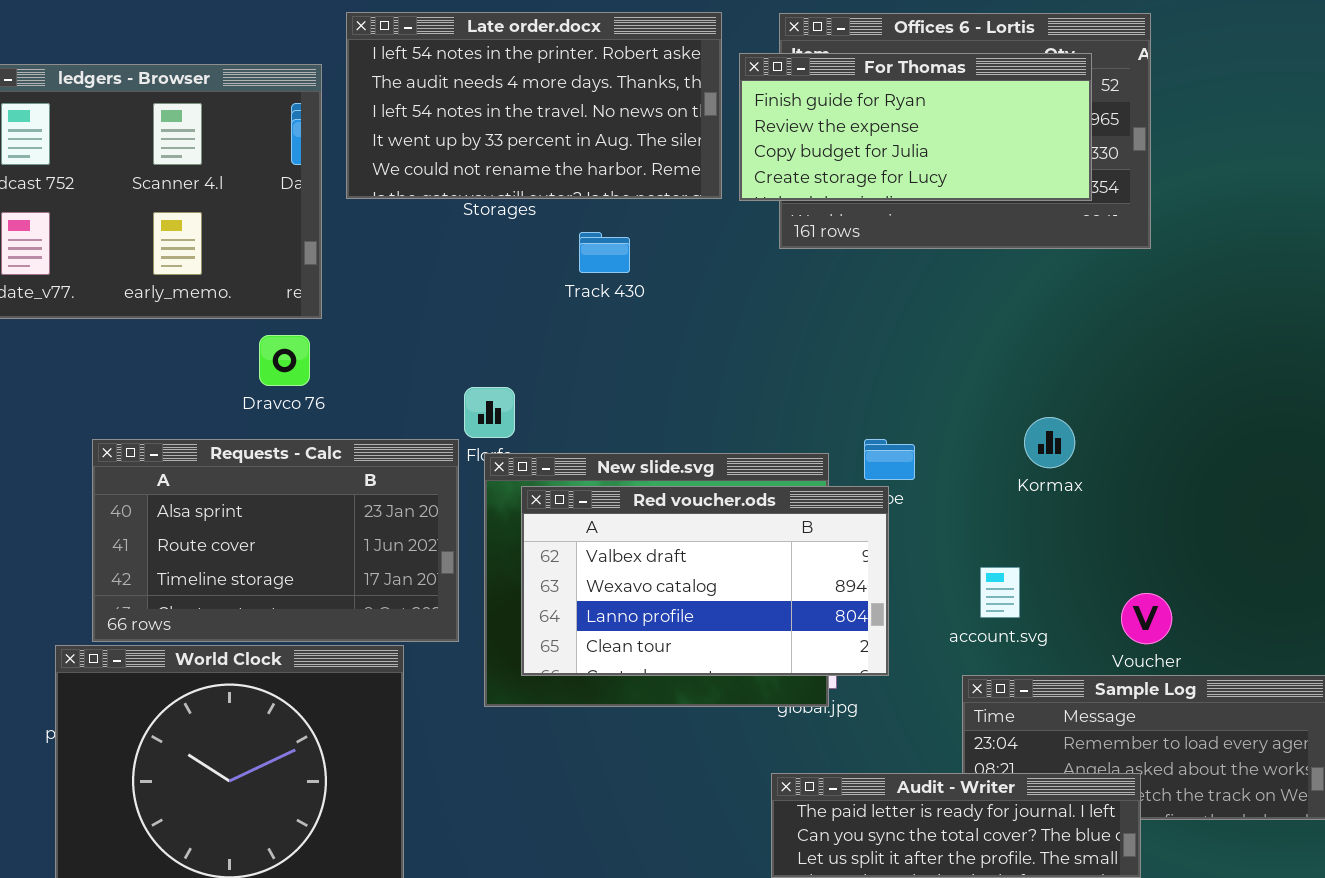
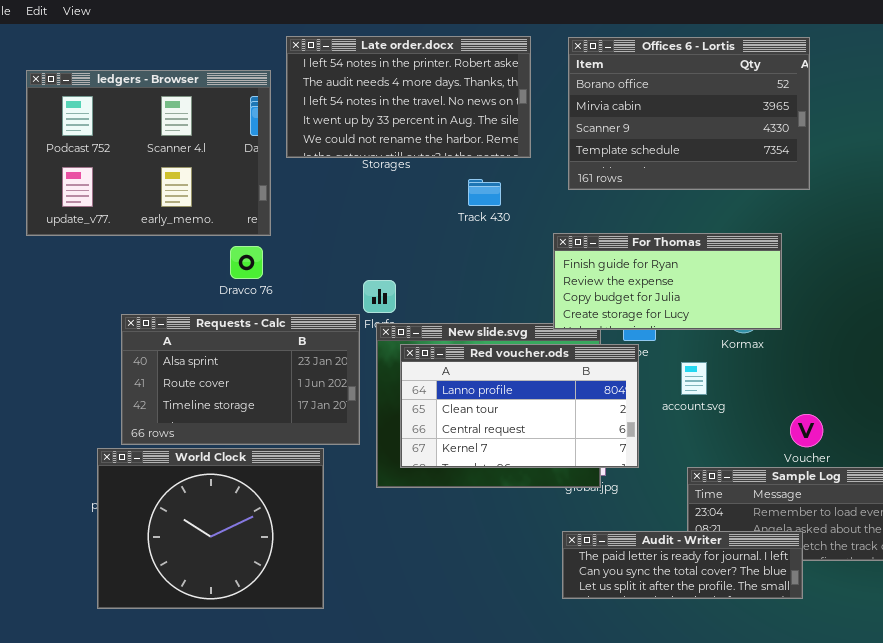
For Thomas: [739,53,1092,201] -> [553,233,782,330], moved
Track 430: [579,232,630,273] -> [468,179,501,206], moved
Red voucher.ods: [521,486,889,676] -> [400,344,639,468], scrolled down 2 rows
account.svg: [980,567,1020,618] -> [681,362,707,395], moved

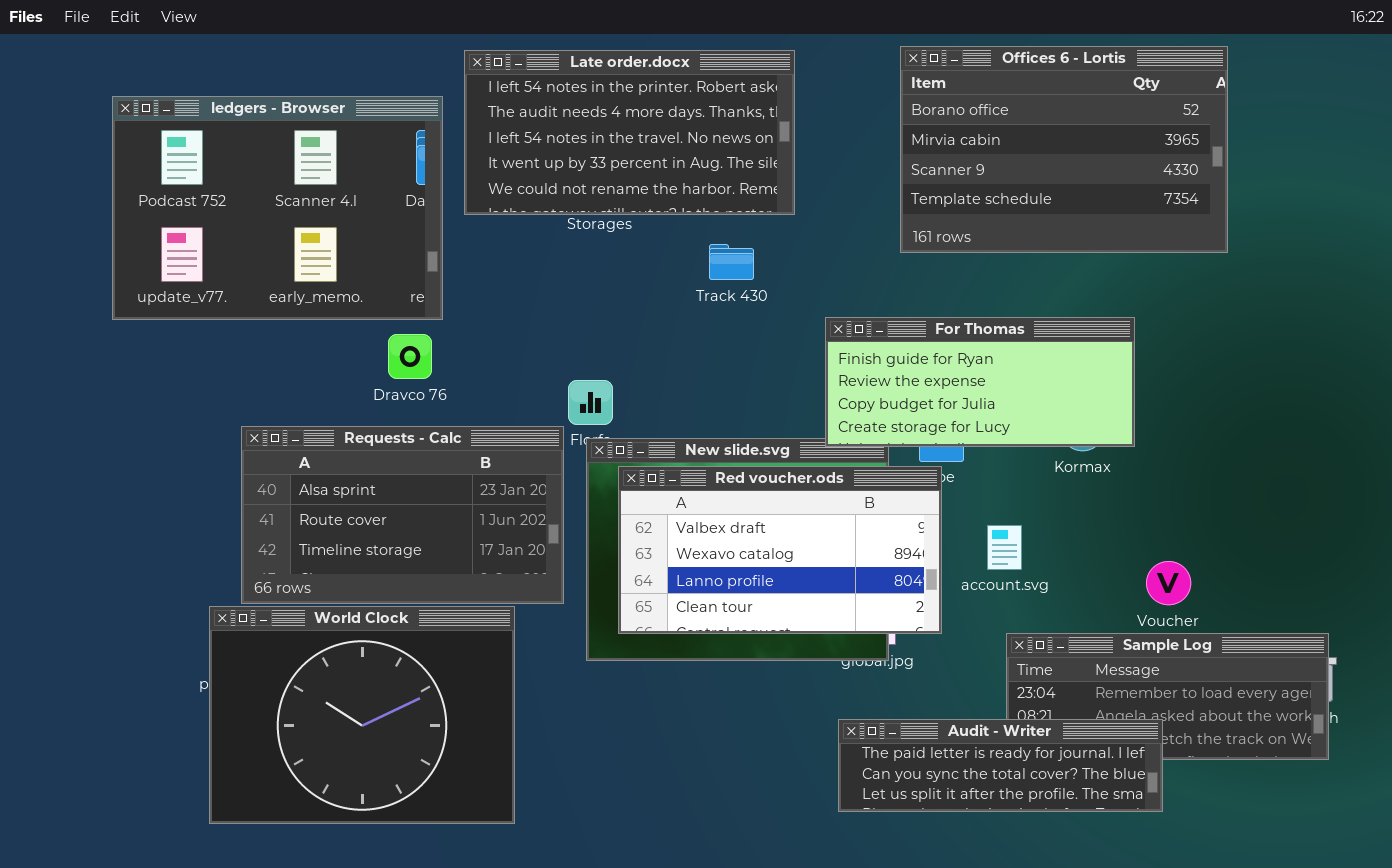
Offices 6 - Lortis: [568,37,810,190] -> [900,46,1228,253], moved
Red voucher.ods: [400,344,639,468] -> [618,466,942,634], scrolled up 2 rows
account.svg: [681,362,707,395] -> [987,525,1022,570], moved

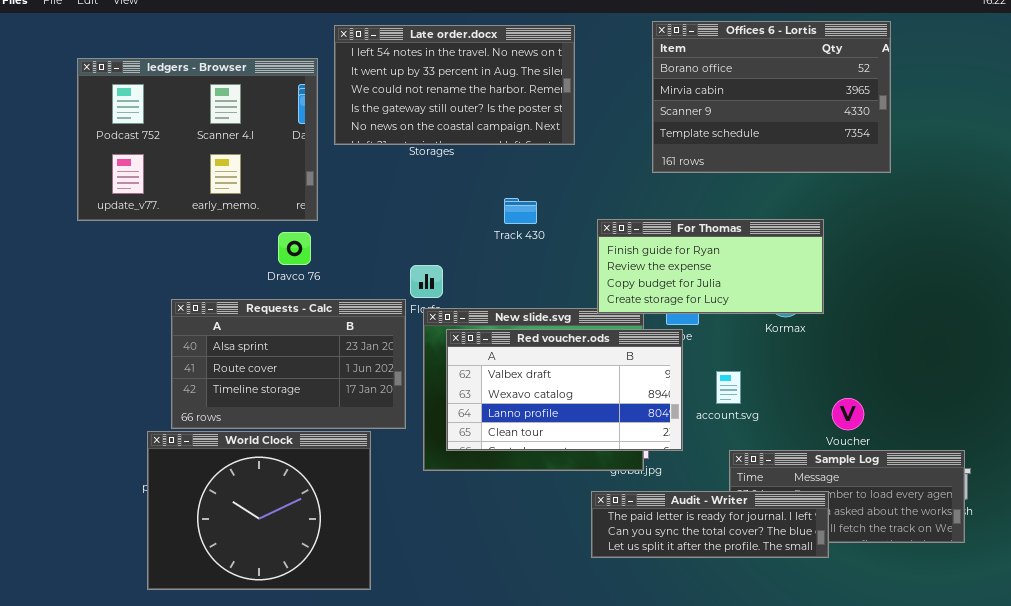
Late order.docx: [464,50,795,215] -> [334,25,575,145], scrolled down 2 rows
Track 430: [709,244,754,280] -> [504,198,537,224], moved
Audit - Writer: [838,719,1163,812] -> [591,491,829,558], moved

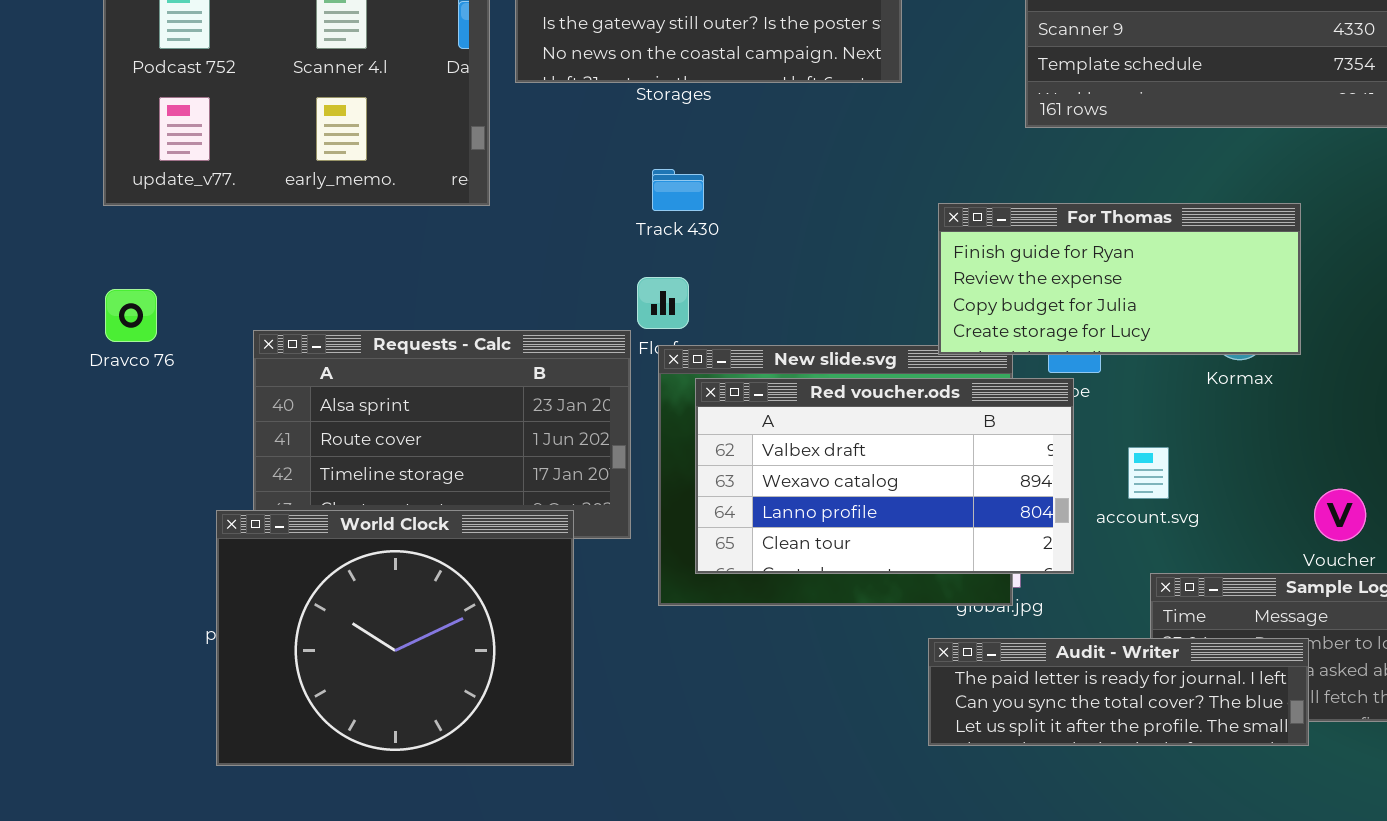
Track 430: [504,198,537,224] -> [652,169,704,211], moved
Dravco 76: [278,232,311,265] -> [105,289,157,342], moved
World Clock: [147,431,371,590] -> [216,510,574,766], moved

